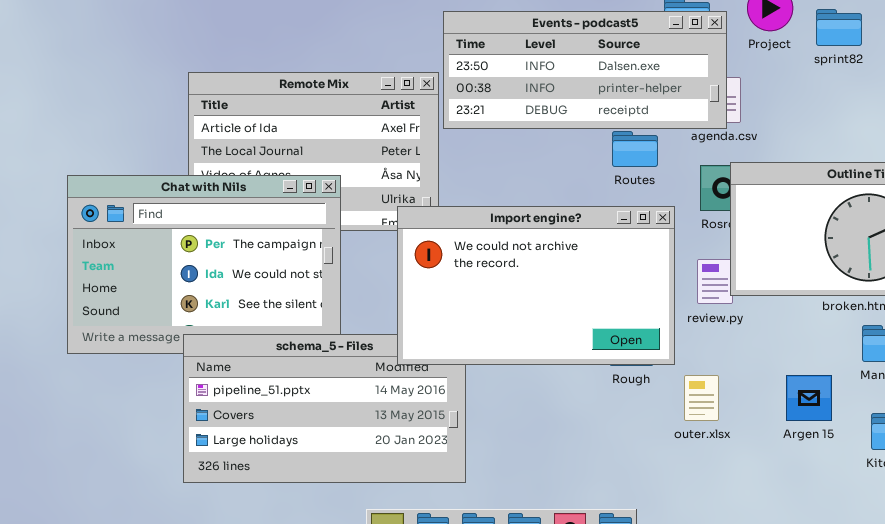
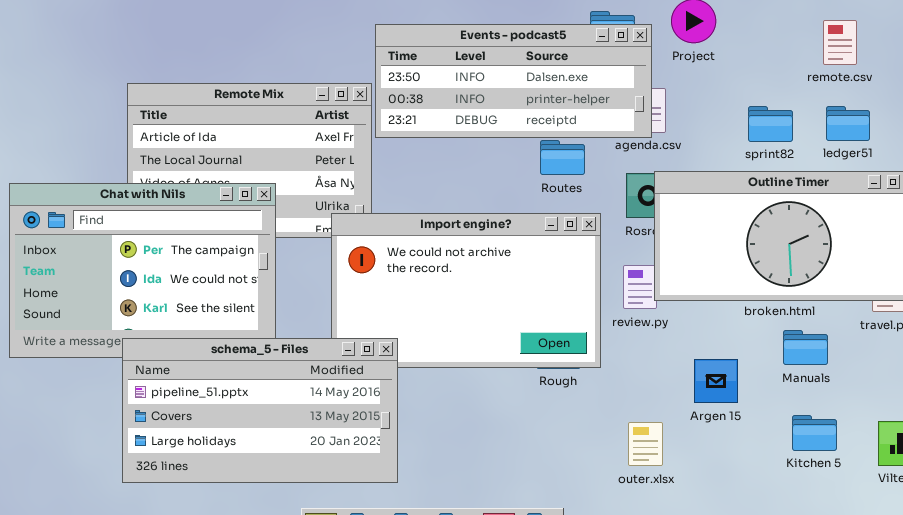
sprint82: [816,9,862,46] -> [748,106,793,142], moved
schema_5 - Files: [183,334,466,483] -> [122,338,398,483], raised
outer.xlsx: [684,375,719,421] -> [628,422,663,466], moved
Argen 15: [786,375,832,421] -> [694,359,738,403], moved

